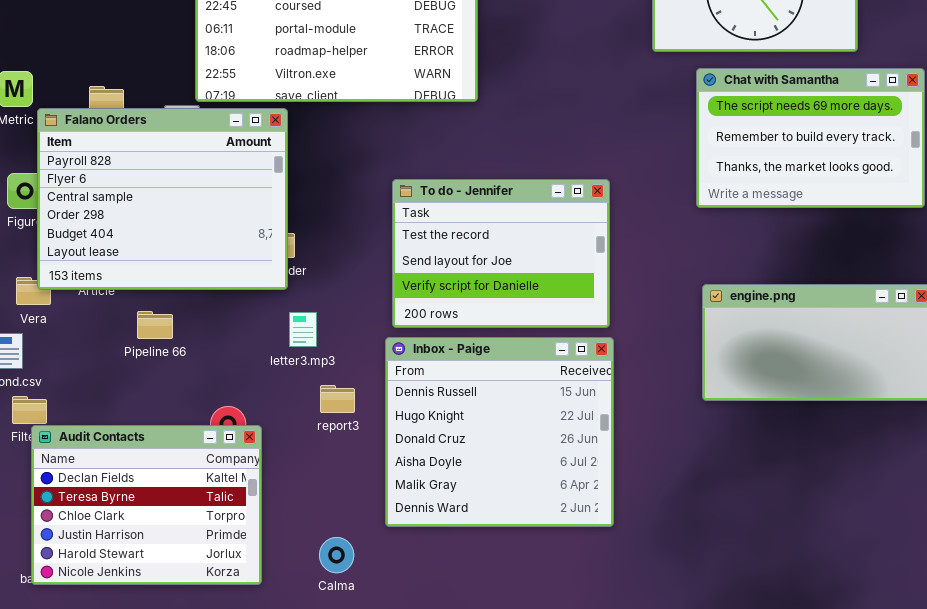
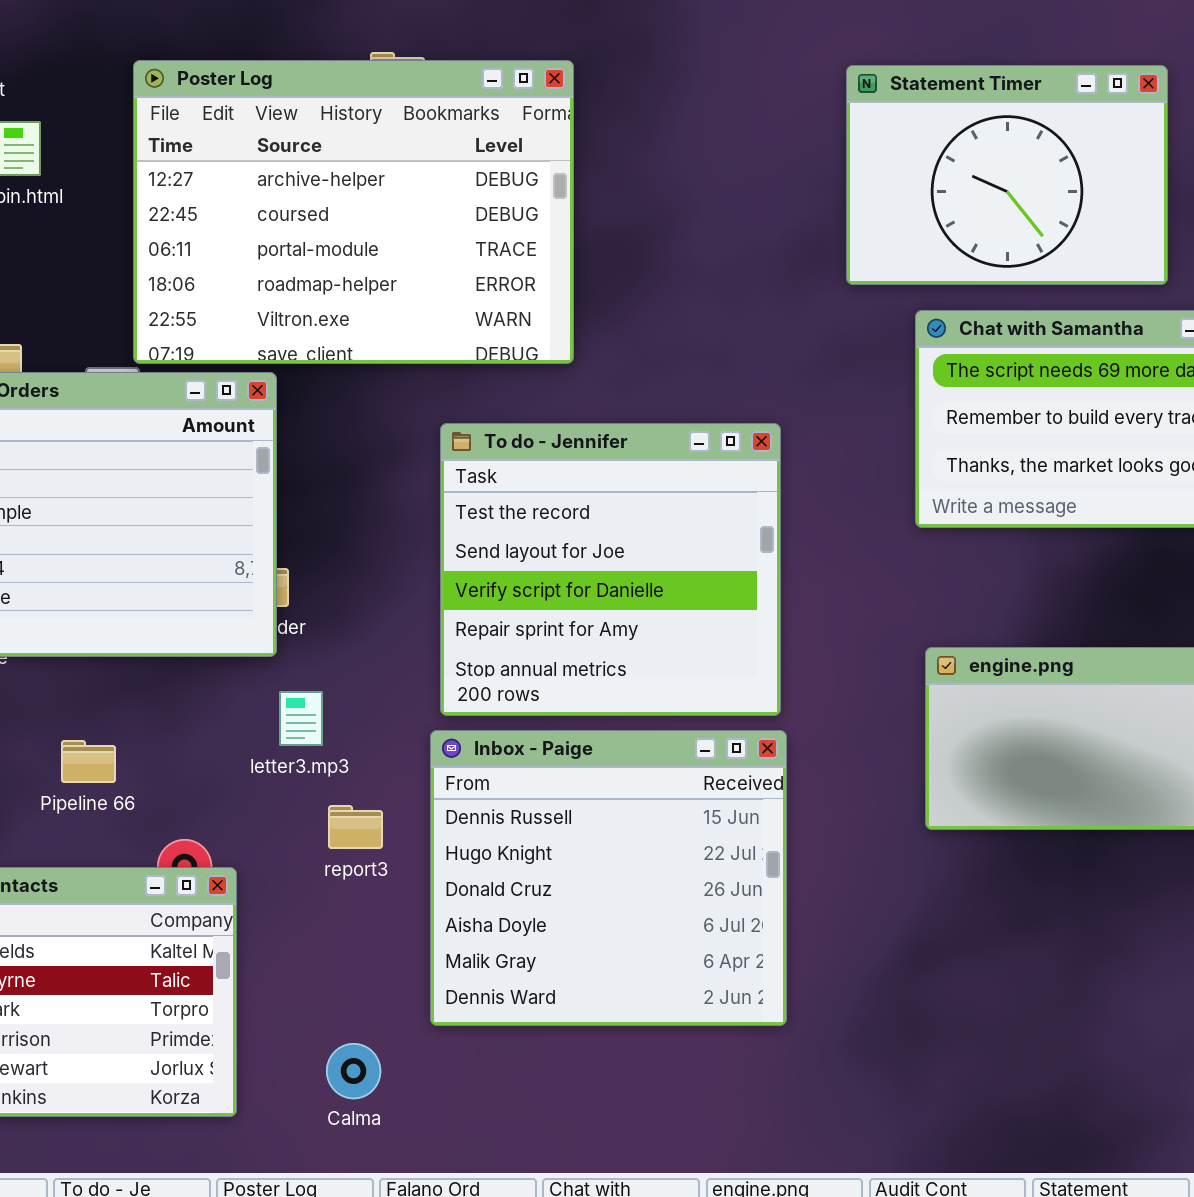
To do - Jennifer: [392,179,610,328] -> [440,423,781,716], resized
Pipeline 66: [137,311,173,339] -> [61,740,116,783], moved

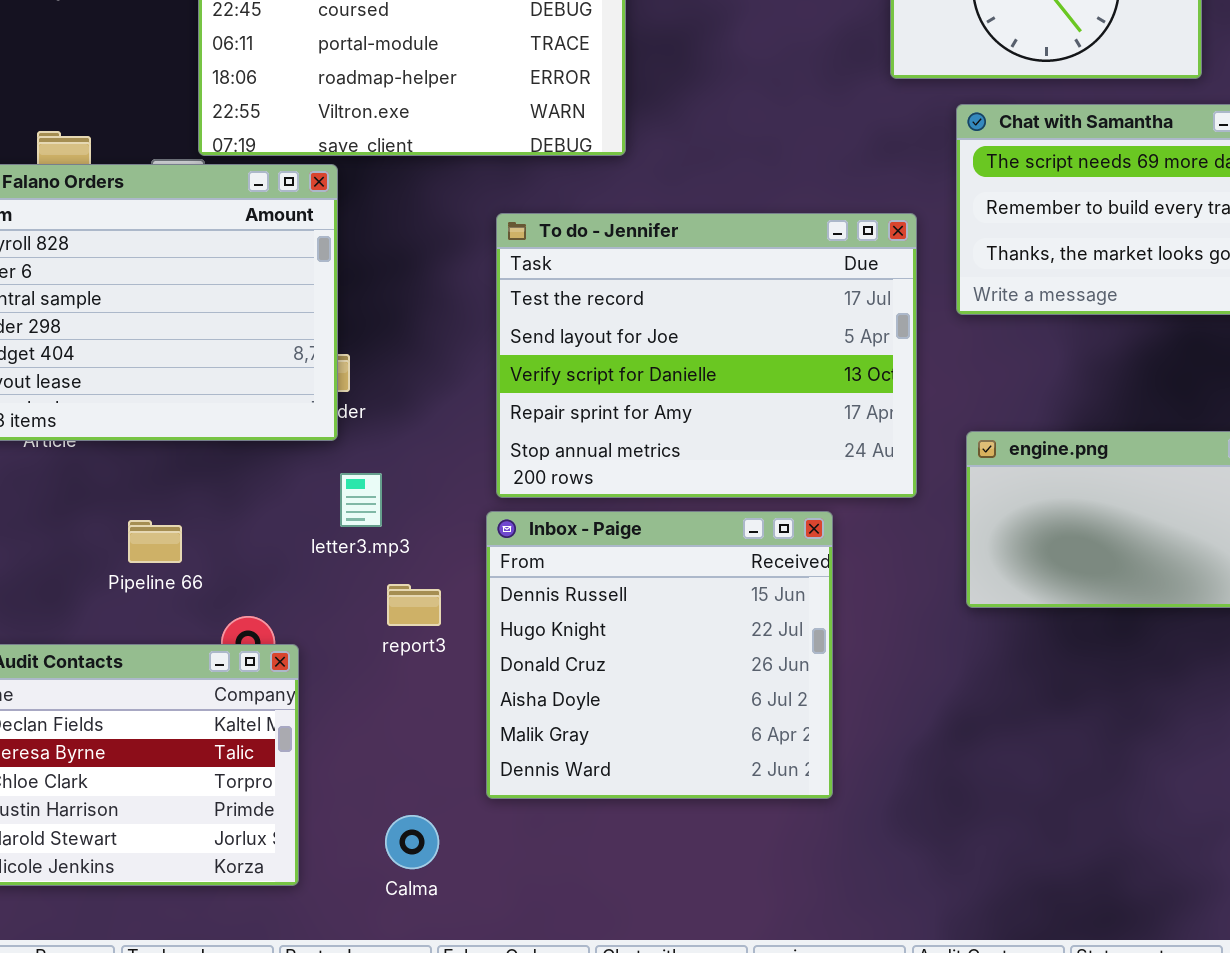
To do - Jennifer: [440,423,781,716] -> [496,213,917,498], resized

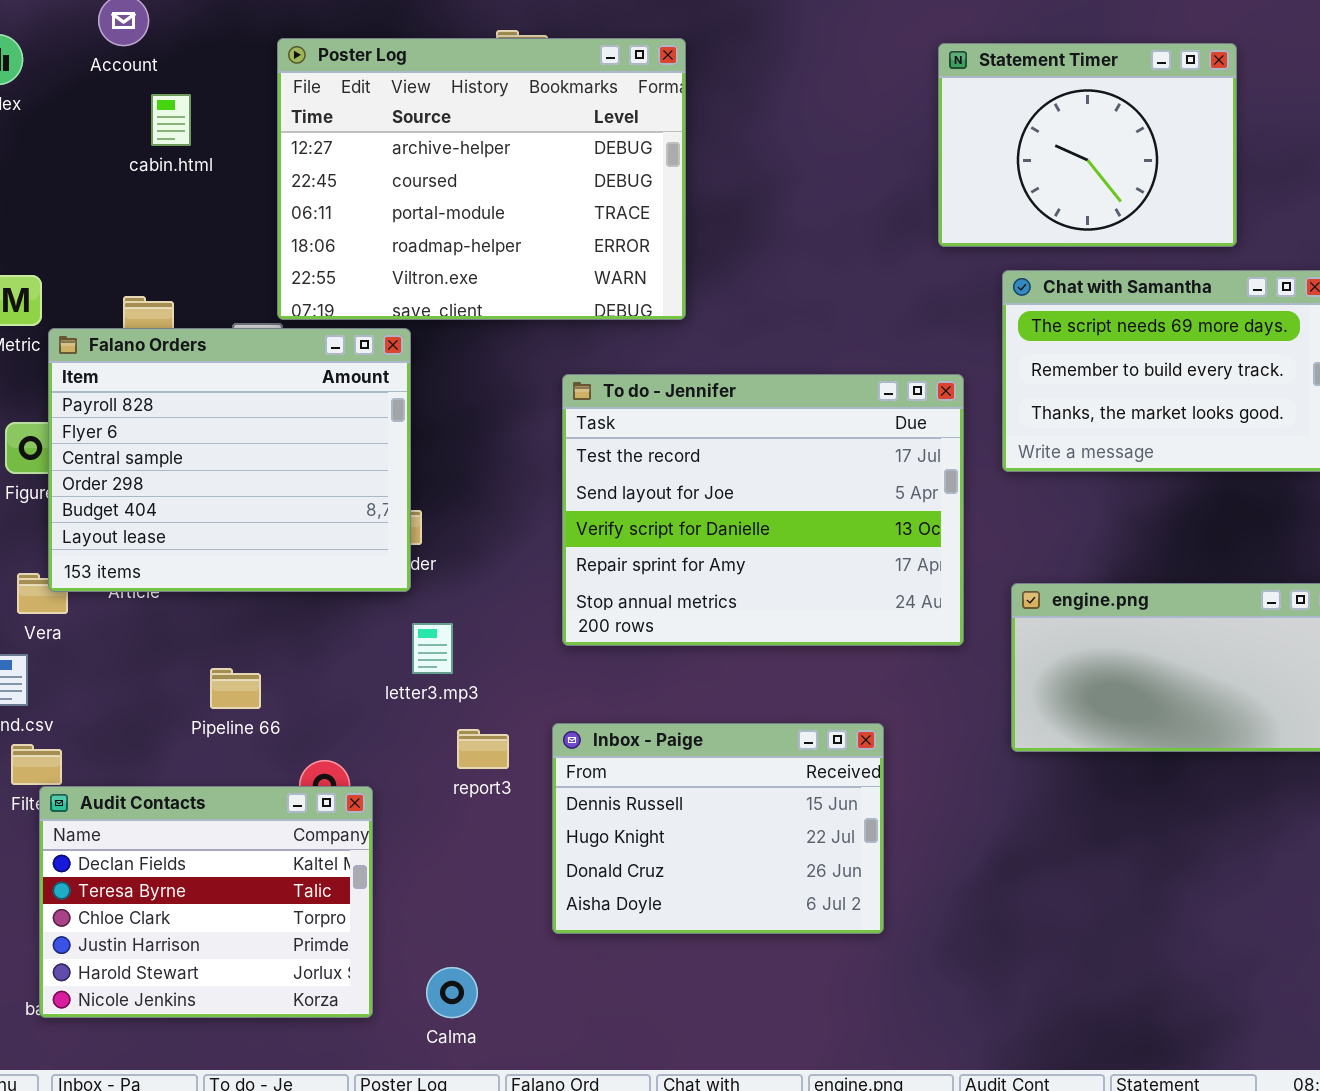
Inbox - Paige: [486,511,833,799] -> [552,723,884,934], resized
Calma: [385,815,439,869] -> [426,967,478,1018], moved

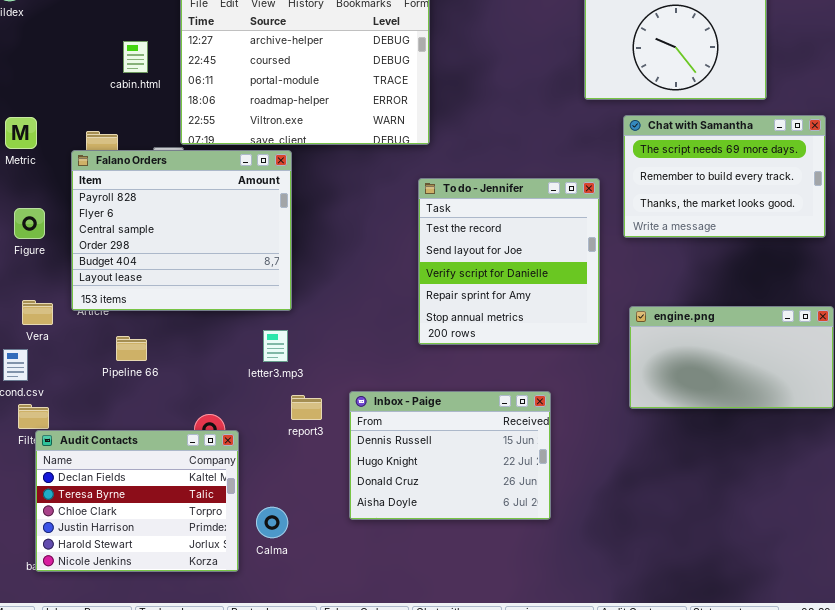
cabin.html: [151,94,191,146] -> [123,41,148,73], moved
Falano Orders: [48,328,411,592] -> [71,150,292,311], moved
To do - Jennifer: [562,374,964,646] -> [418,178,600,345], resized
Pipeline 66: [210,668,261,709] -> [116,336,147,361], moved
Calma: [426,967,478,1018] -> [256,507,288,538], moved

